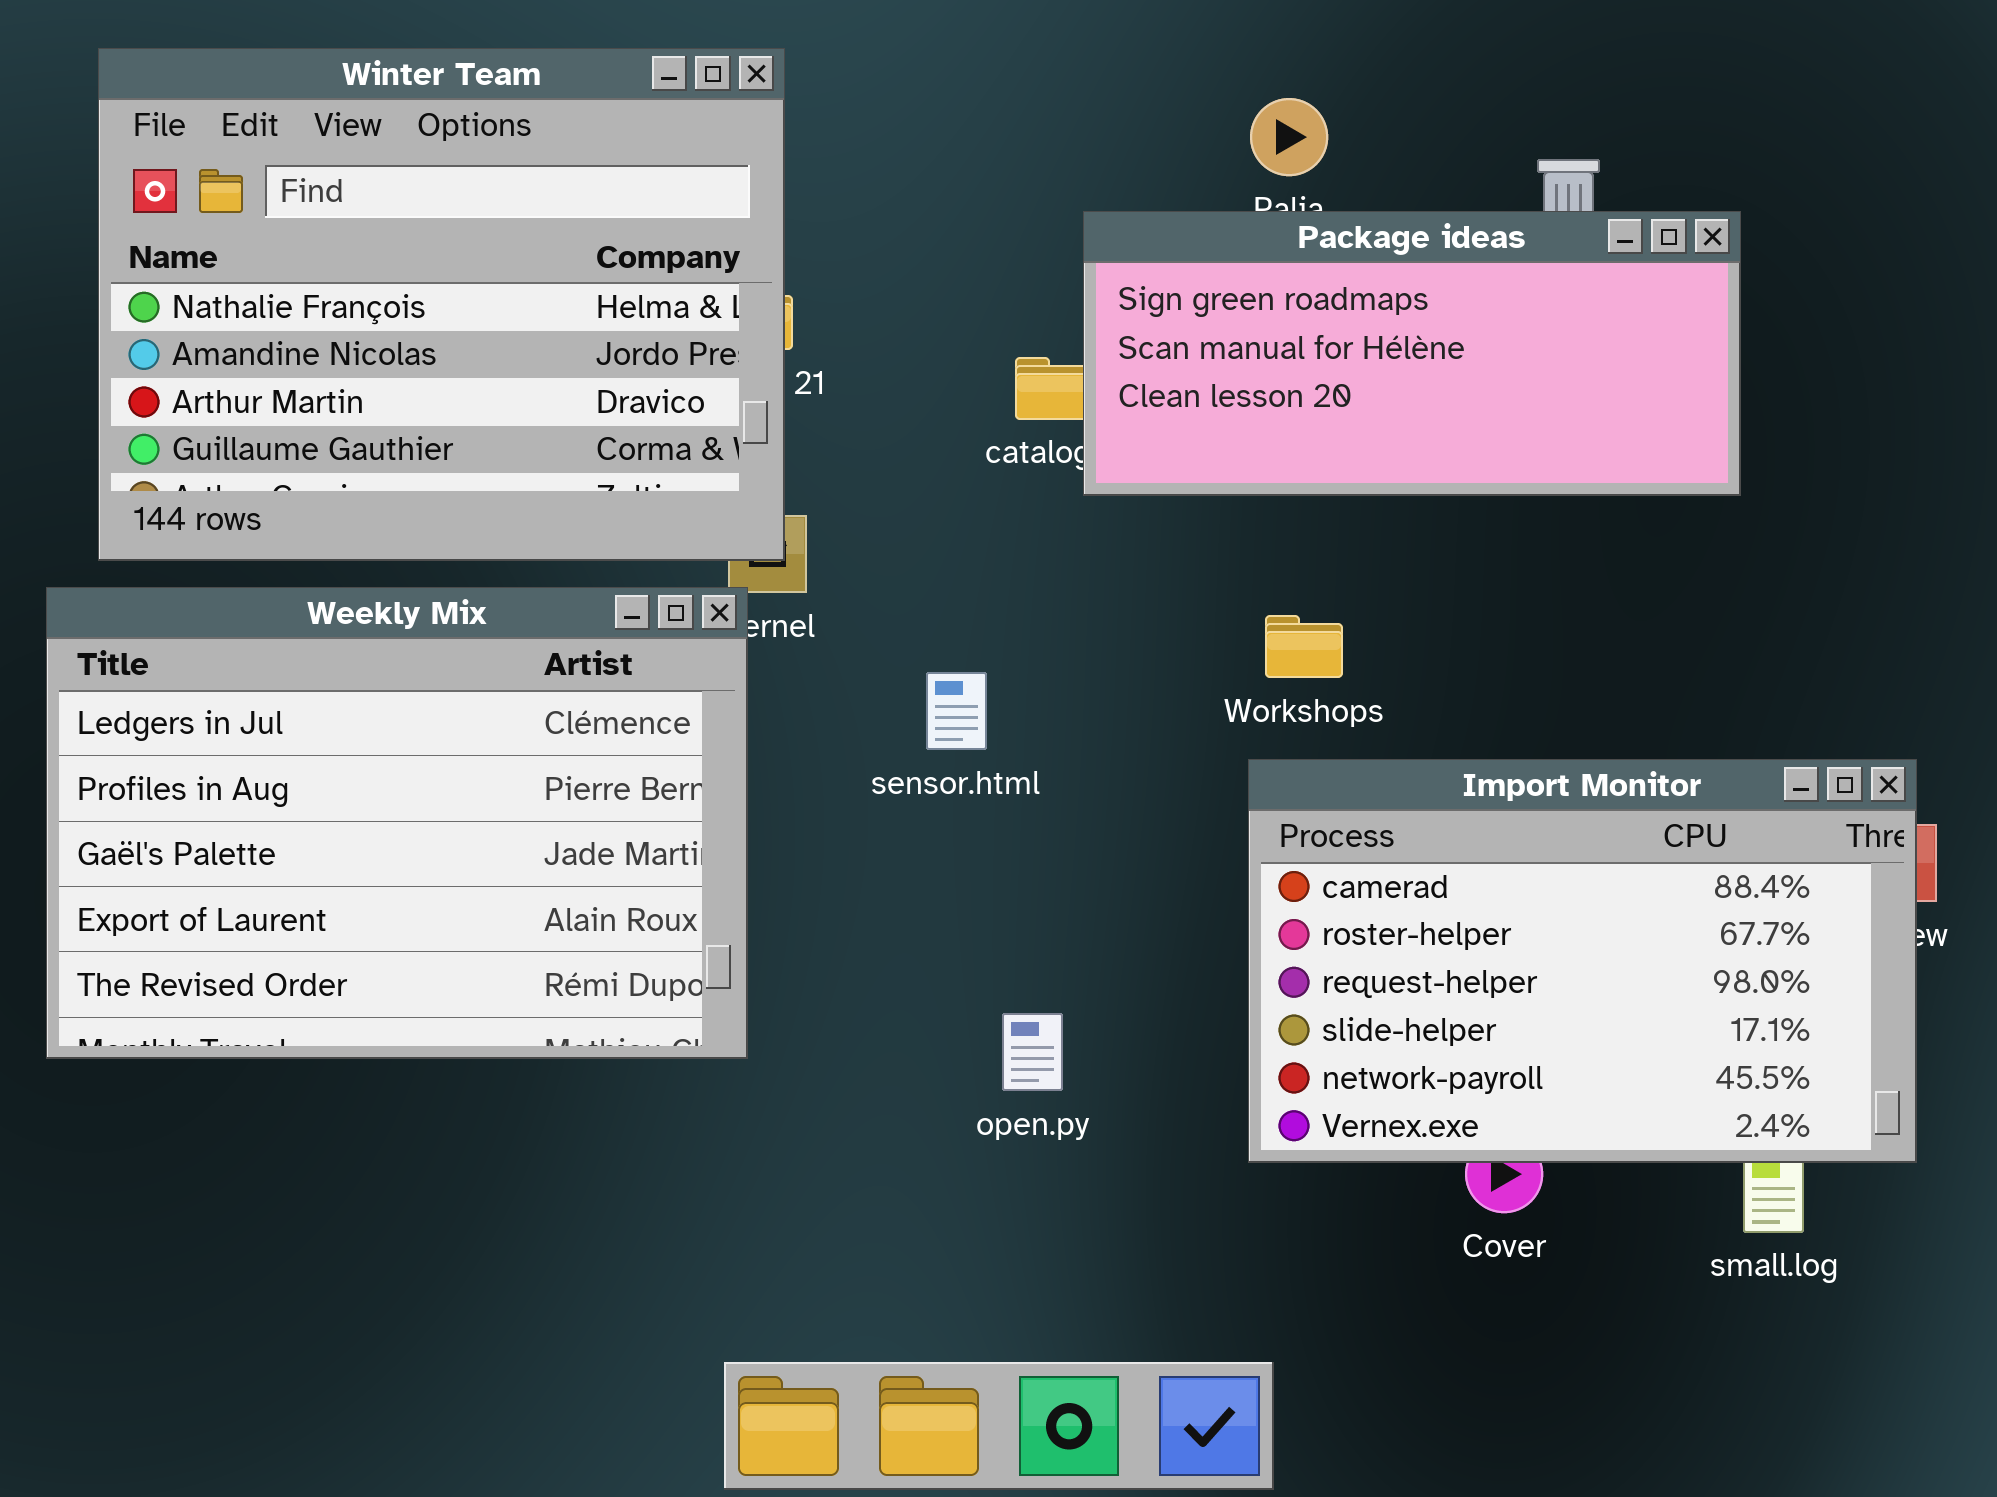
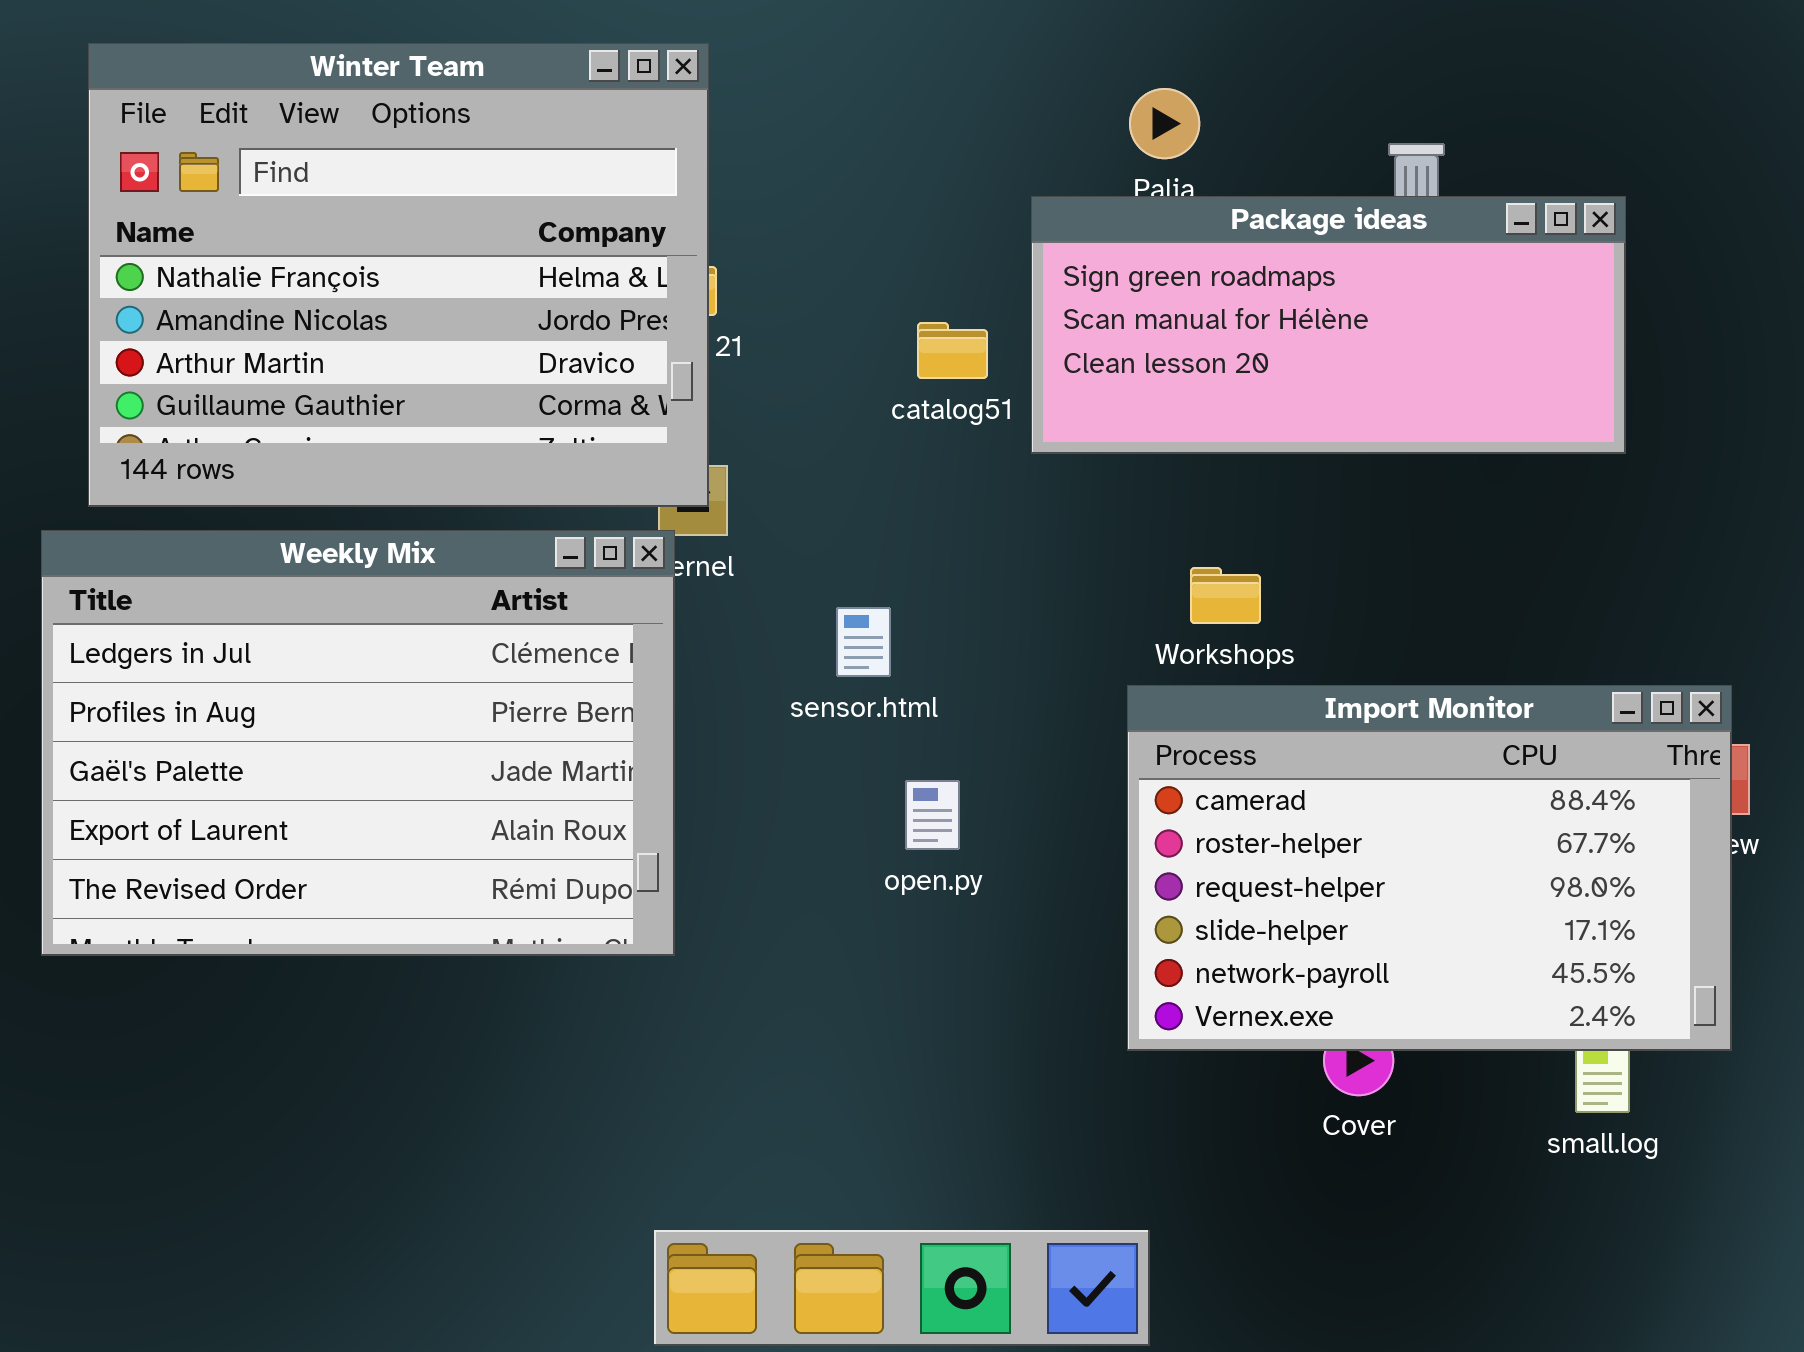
Package ideas: [1083,211,1741,496] -> [1031,196,1626,454], moved
Workshops: [1265,615,1343,678] -> [1190,567,1261,624], moved
open.py: [1002,1013,1063,1091] -> [905,780,960,850], moved

